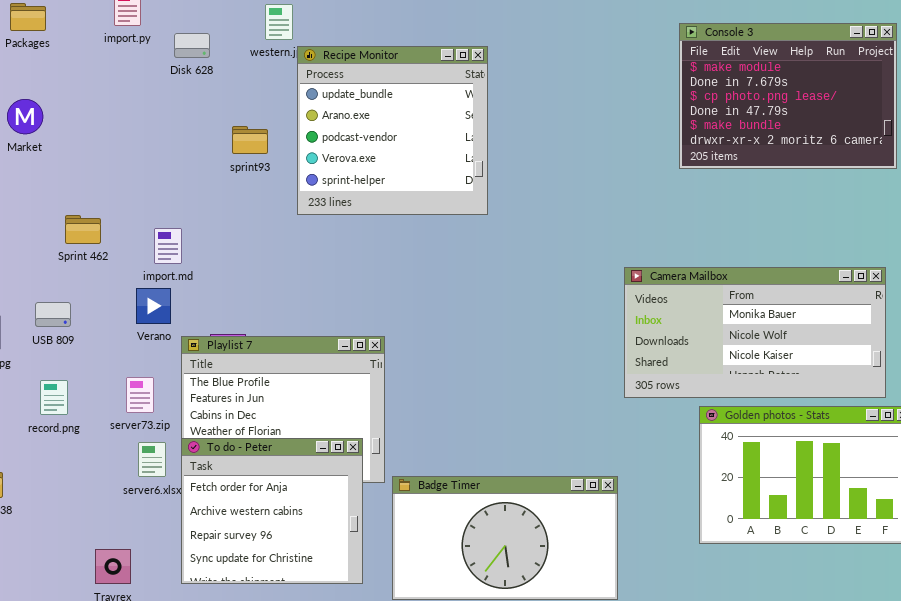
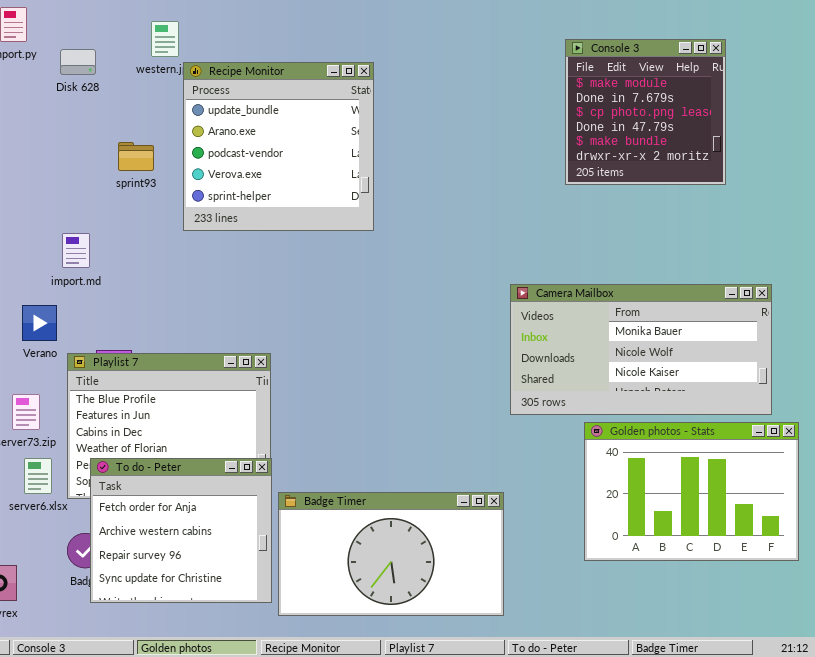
Console 3: [679,23,897,169] -> [565,39,726,185], resized
import.md: [154,228,182,264] -> [62,233,90,268], moved
To do - Peter: [181,438,363,584] -> [90,458,272,603], moved

